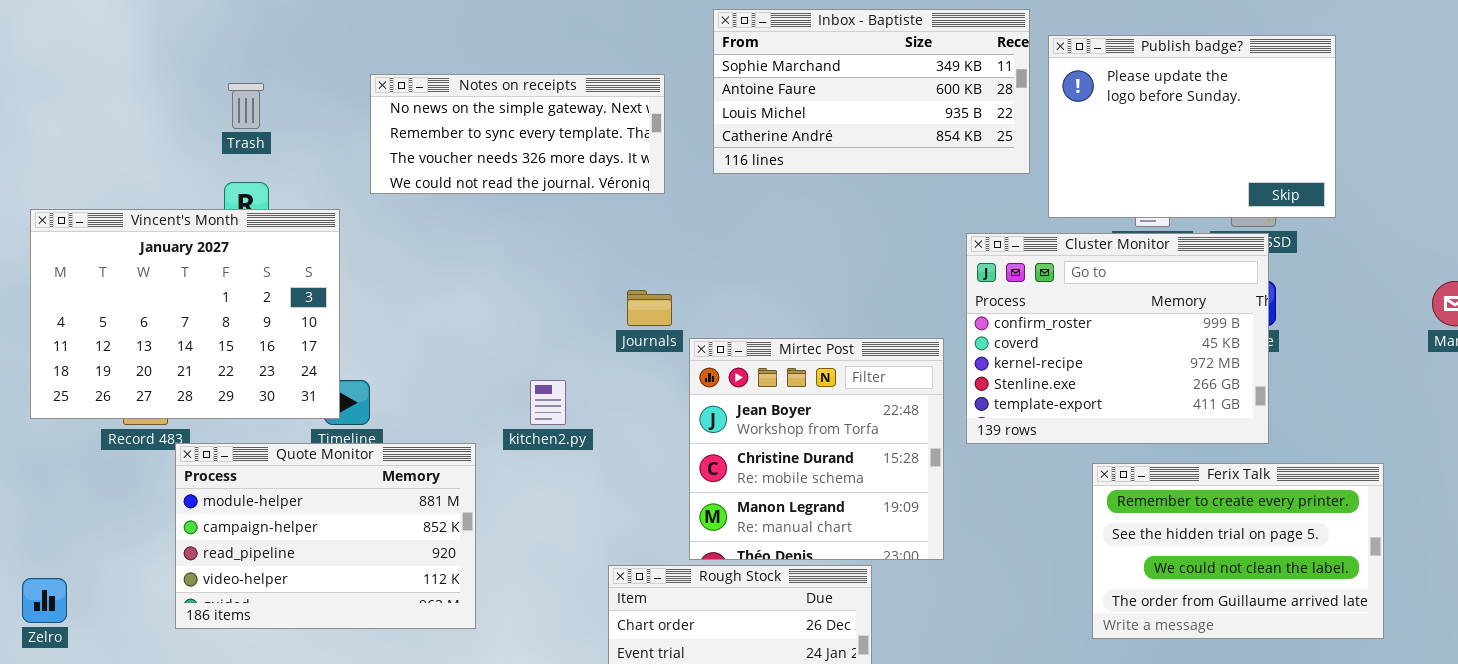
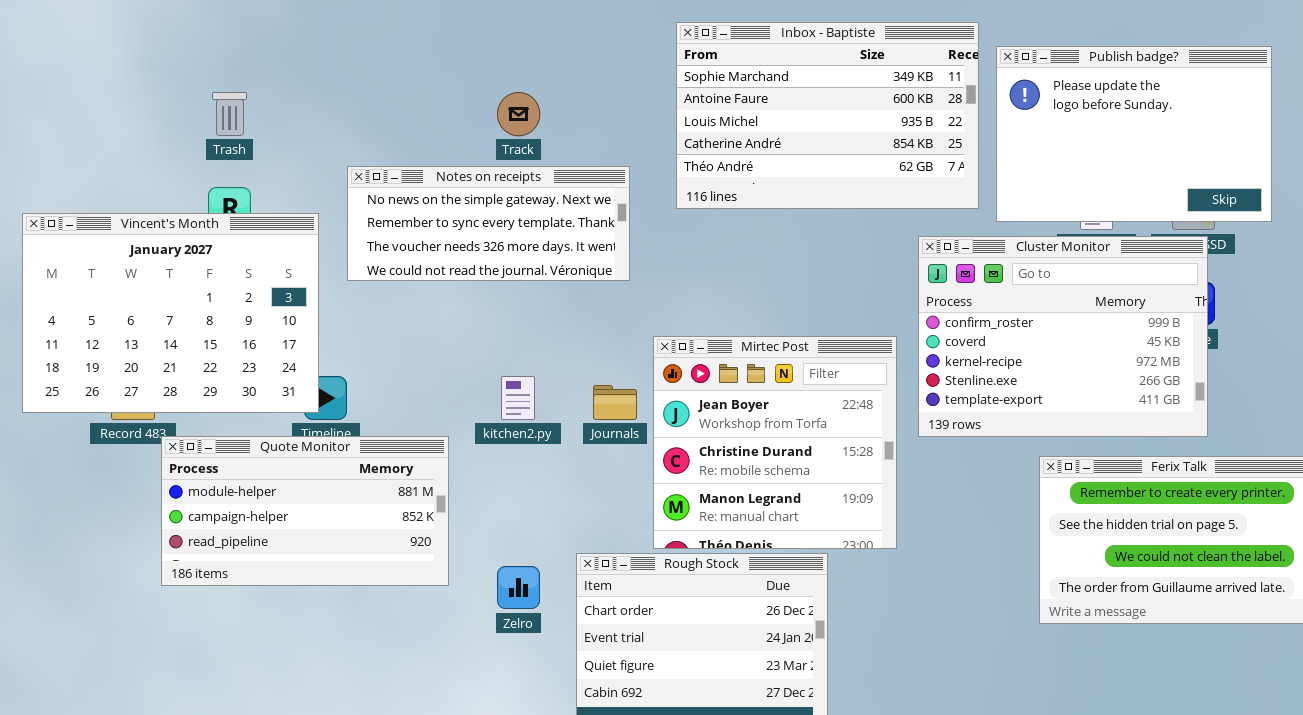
Inbox - Baptiste: [713,9,1030,174] -> [676,22,979,209], resized
Notes on receipts: [370,74,665,194] -> [347,166,630,281], moved
Journals: [627,290,672,326] -> [593,385,637,420], moved
Quote Monitor: [175,443,476,629] -> [161,436,449,586], resized
Zelro: [22,578,67,623] -> [497,566,540,609], moved

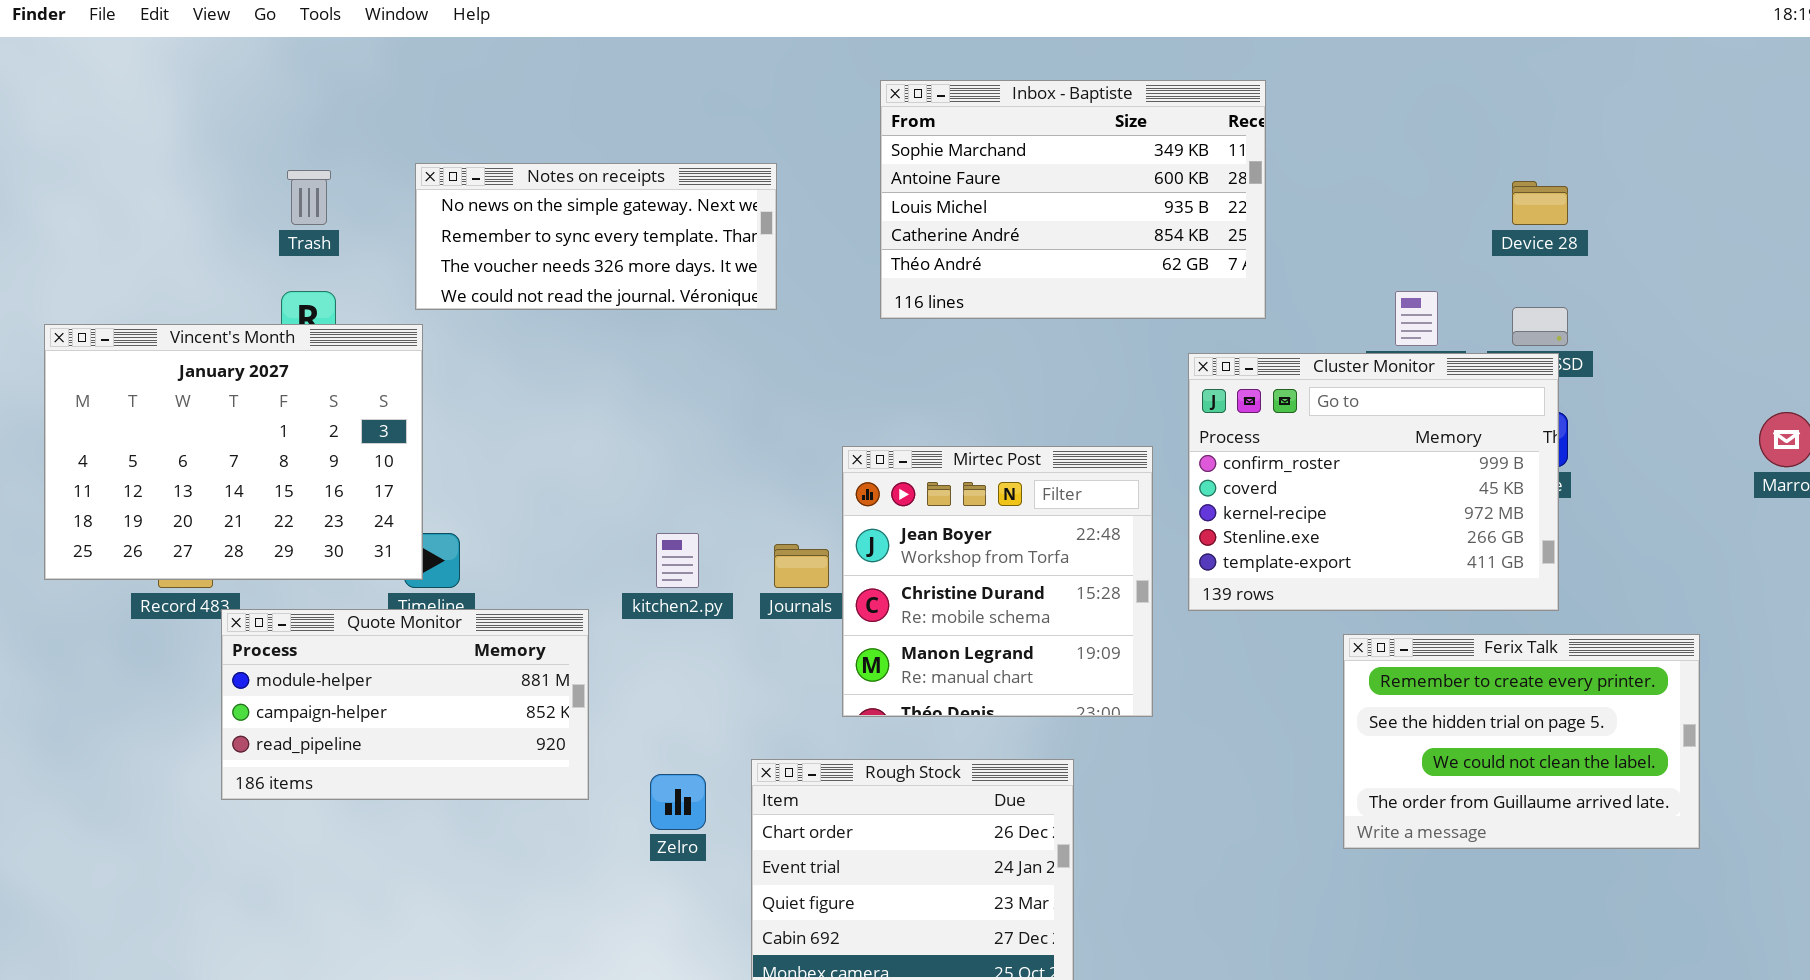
Publish badge?: [996,46,1272,222] -> none, closed
Notes on receipts: [347,166,630,281] -> [415,163,777,310], moved
Mirtec Post: [653,336,897,549] -> [842,446,1153,717], moved

